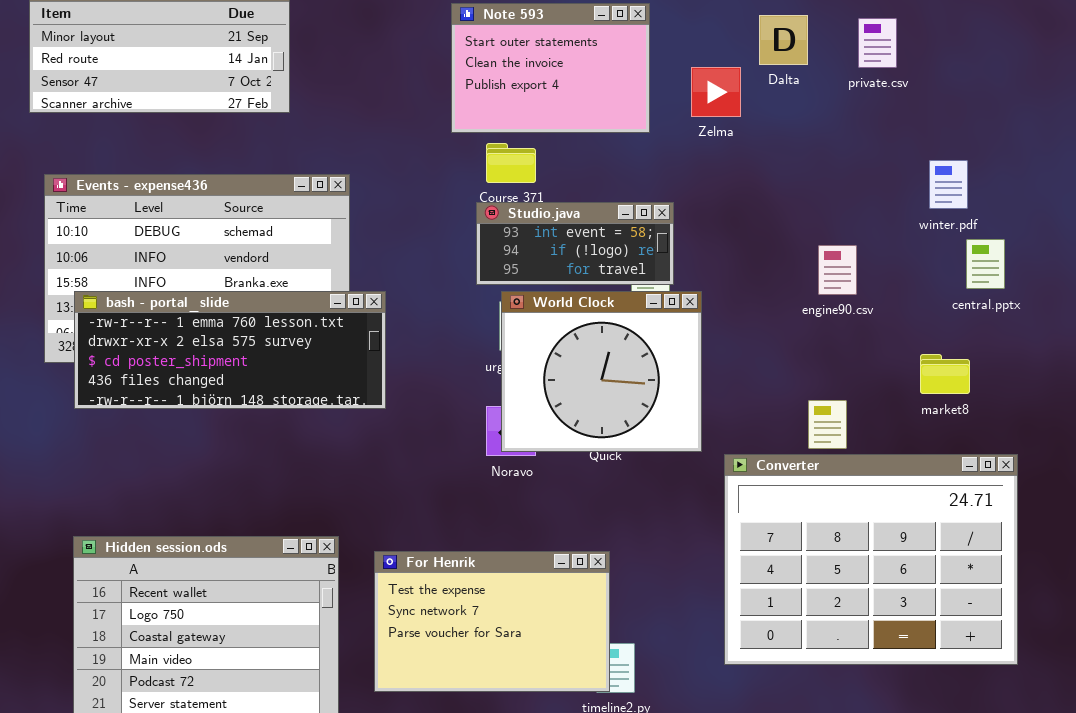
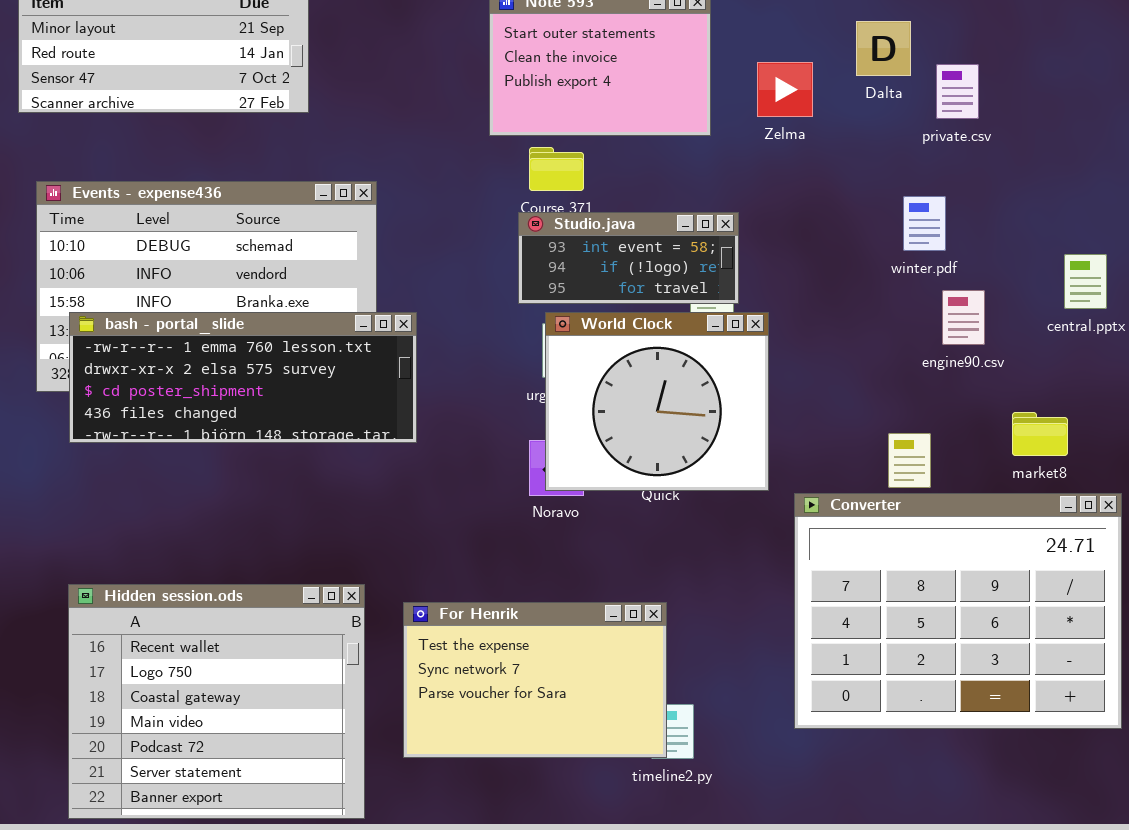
Dalta: [759,15,808,65] -> [856,21,911,76], moved
private.csv: [858,18,897,68] -> [936,64,979,119], moved
winter.pdf: [929,160,968,209] -> [903,196,946,251], moved
engine90.csv: [818,245,857,295] -> [942,290,985,345], moved
market8: [920,354,970,394] -> [1012,412,1068,456], moved

